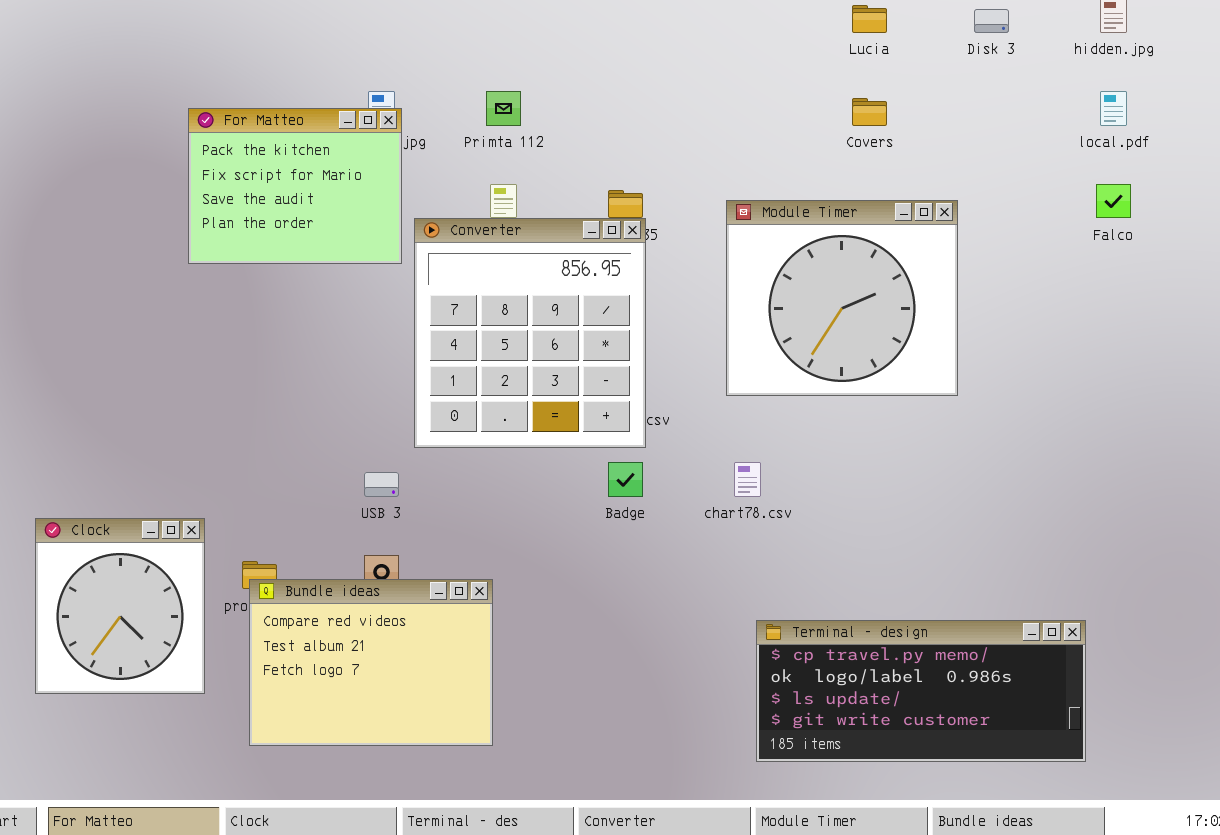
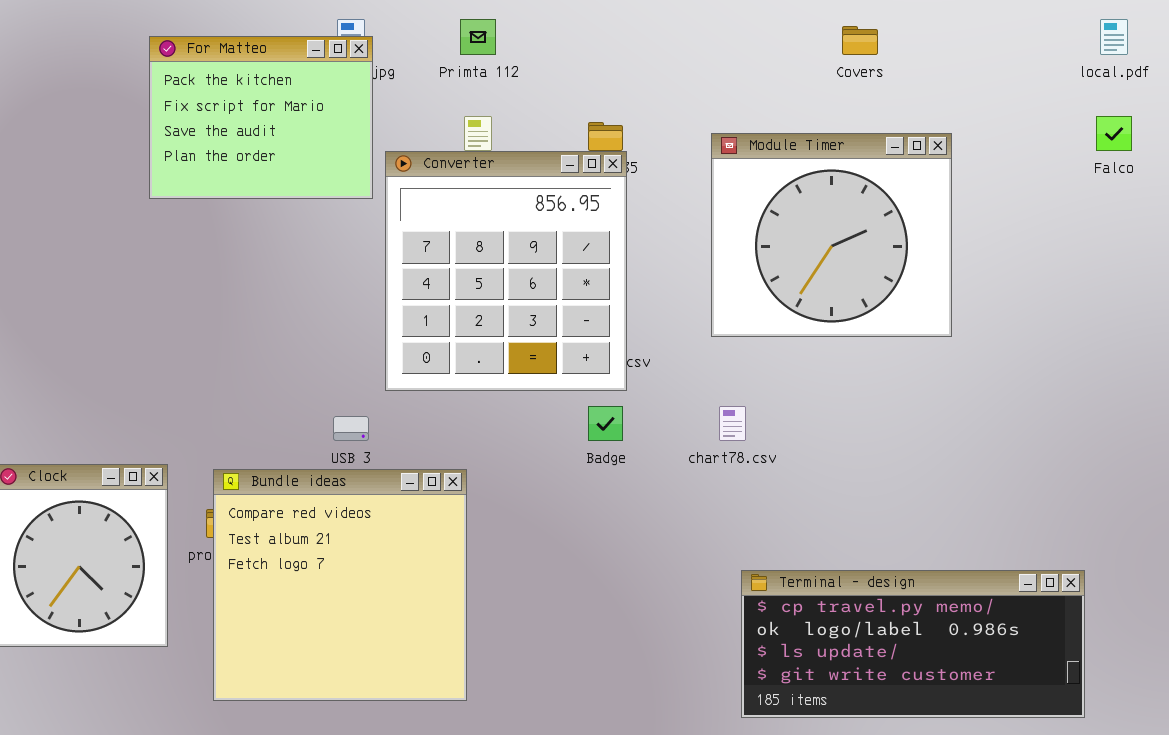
Bundle ideas: [249,579,493,746] -> [213,469,467,701], resized

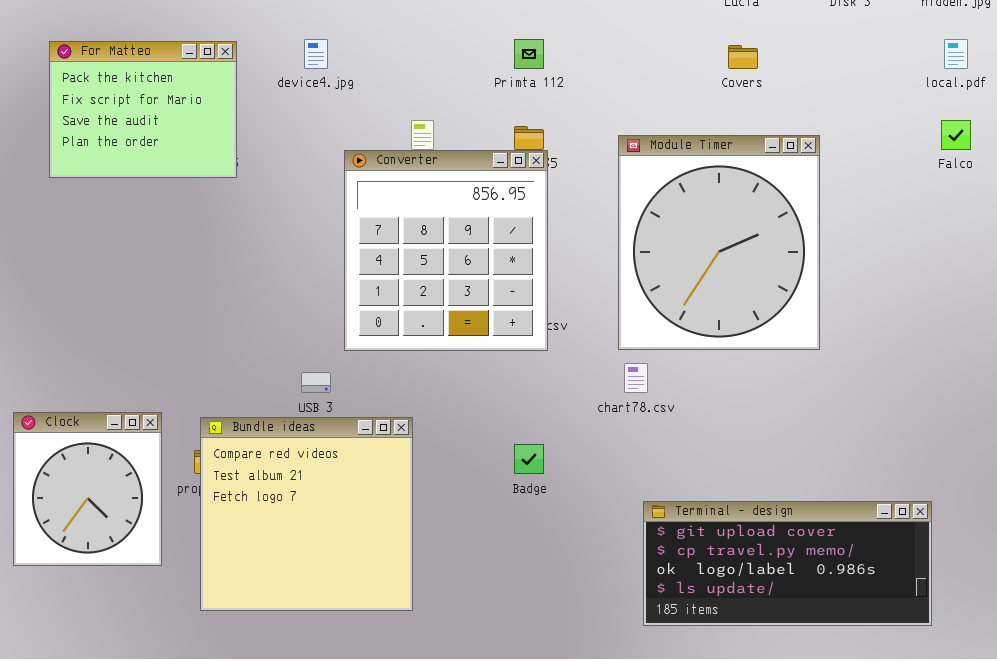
Primta 112: [460,19,496,55] -> [514,39,544,69], moved
For Matteo: [149,36,373,199] -> [49,41,237,178], moved
Module Timer: [711,133,952,337] -> [618,135,820,350], resized
Badge: [588,406,623,441] -> [514,444,544,474], moved
Terminal - design: [741,570,1085,718] -> [643,501,932,626], scrolled up 1 row

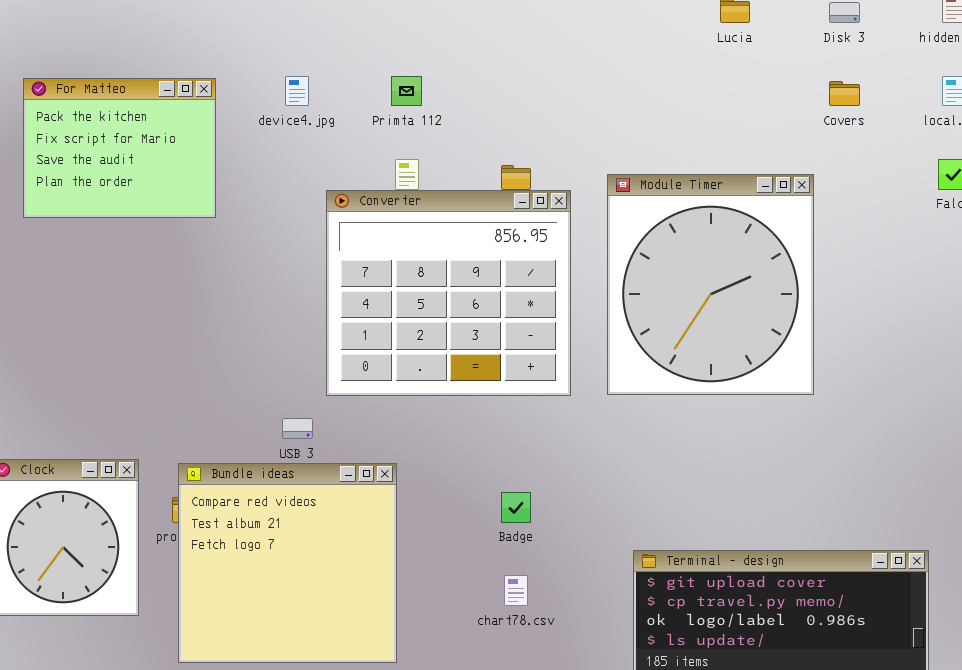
Primta 112: [514,39,544,69] -> [391,76,422,106], moved
Covers: [728,45,758,69] -> [829,81,860,106], moved
Converter: [344,150,548,351] -> [326,190,571,396], resized
chart78.csv: [624,363,648,393] -> [504,575,528,606], moved

